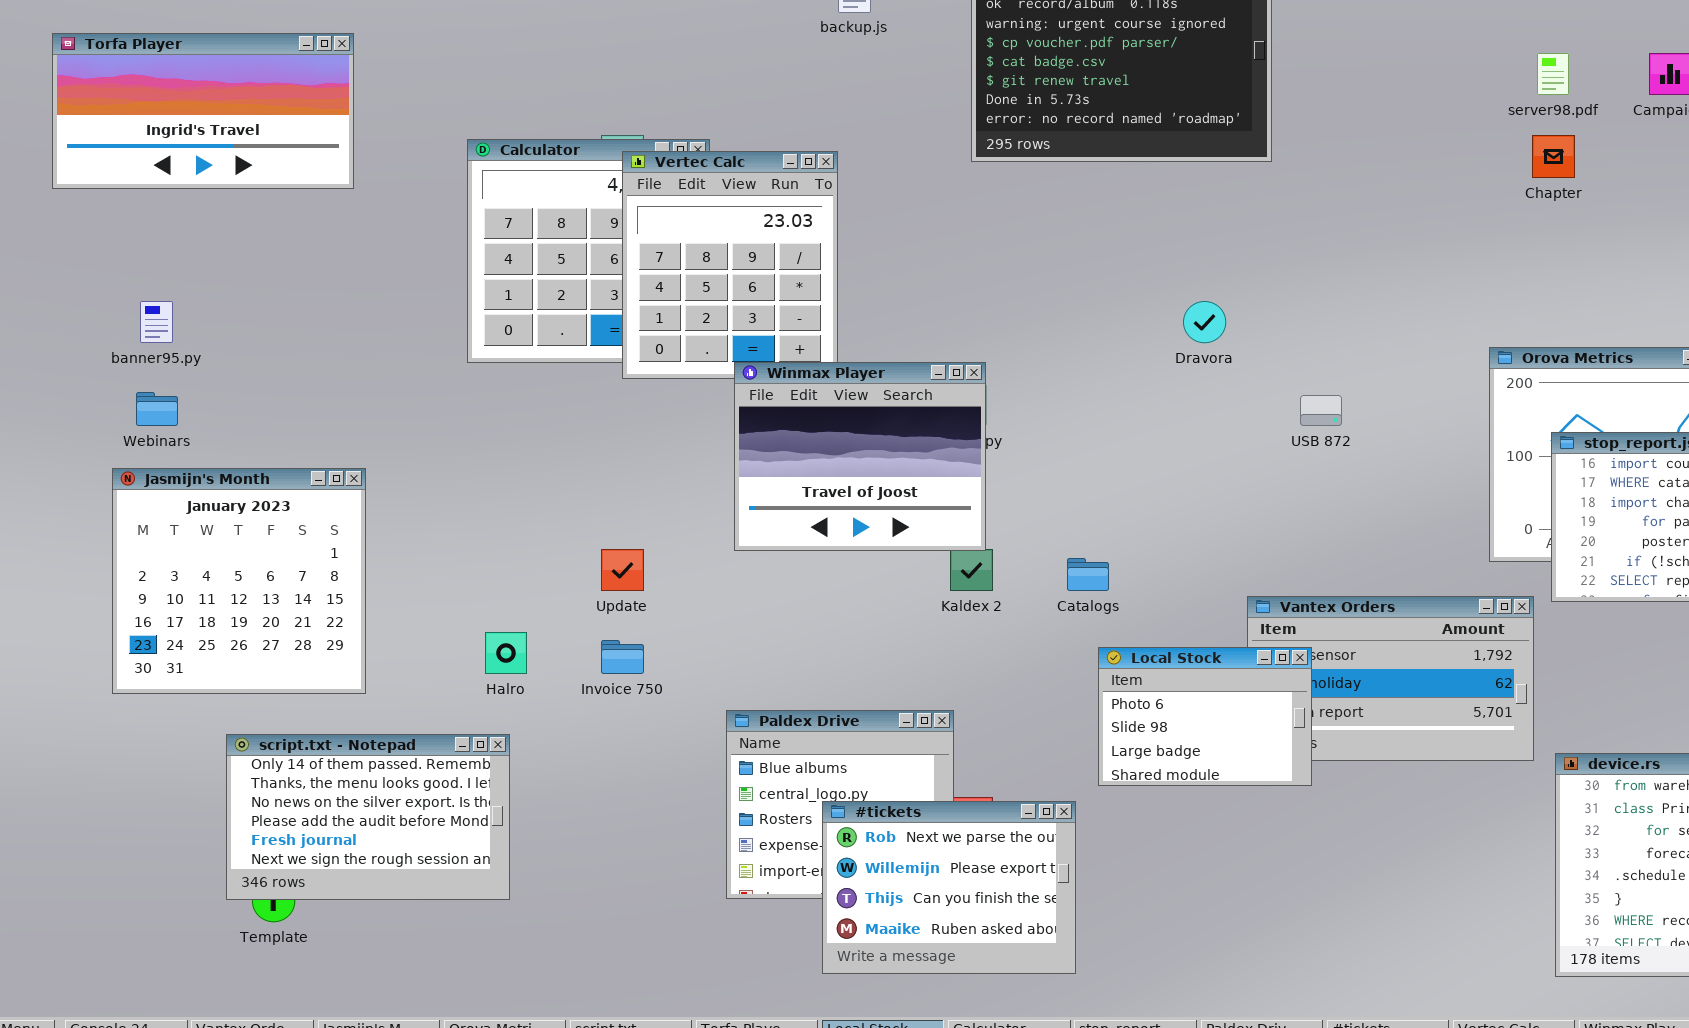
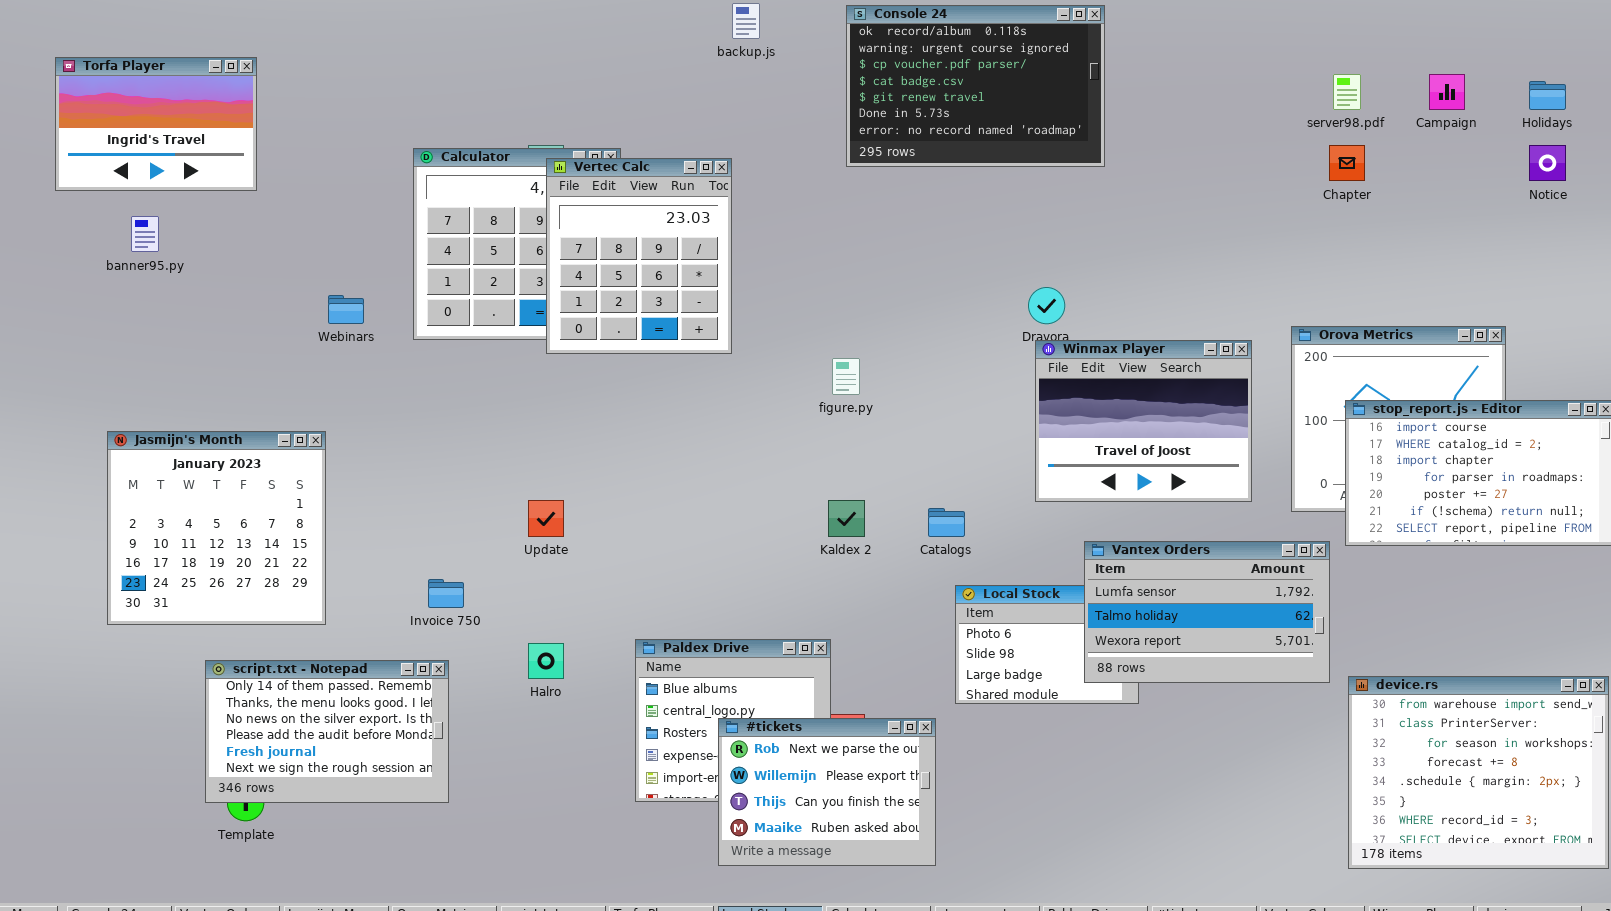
Torfa Player: [52,33,354,189] -> [55,57,257,191], resized
banner95.py: [140,301,173,343] -> [131,216,159,252], moved
Winmax Player: [734,362,986,551] -> [1035,340,1252,502], moved
Webinars: [136,392,178,426] -> [328,295,364,324], moved
Vantex Orders: [1247,596,1534,761] -> [1084,541,1330,683], raised
Halro: [485,632,527,674] -> [528,643,564,679], moved
Invoice 750: [601,640,644,674] -> [428,579,464,608], moved

